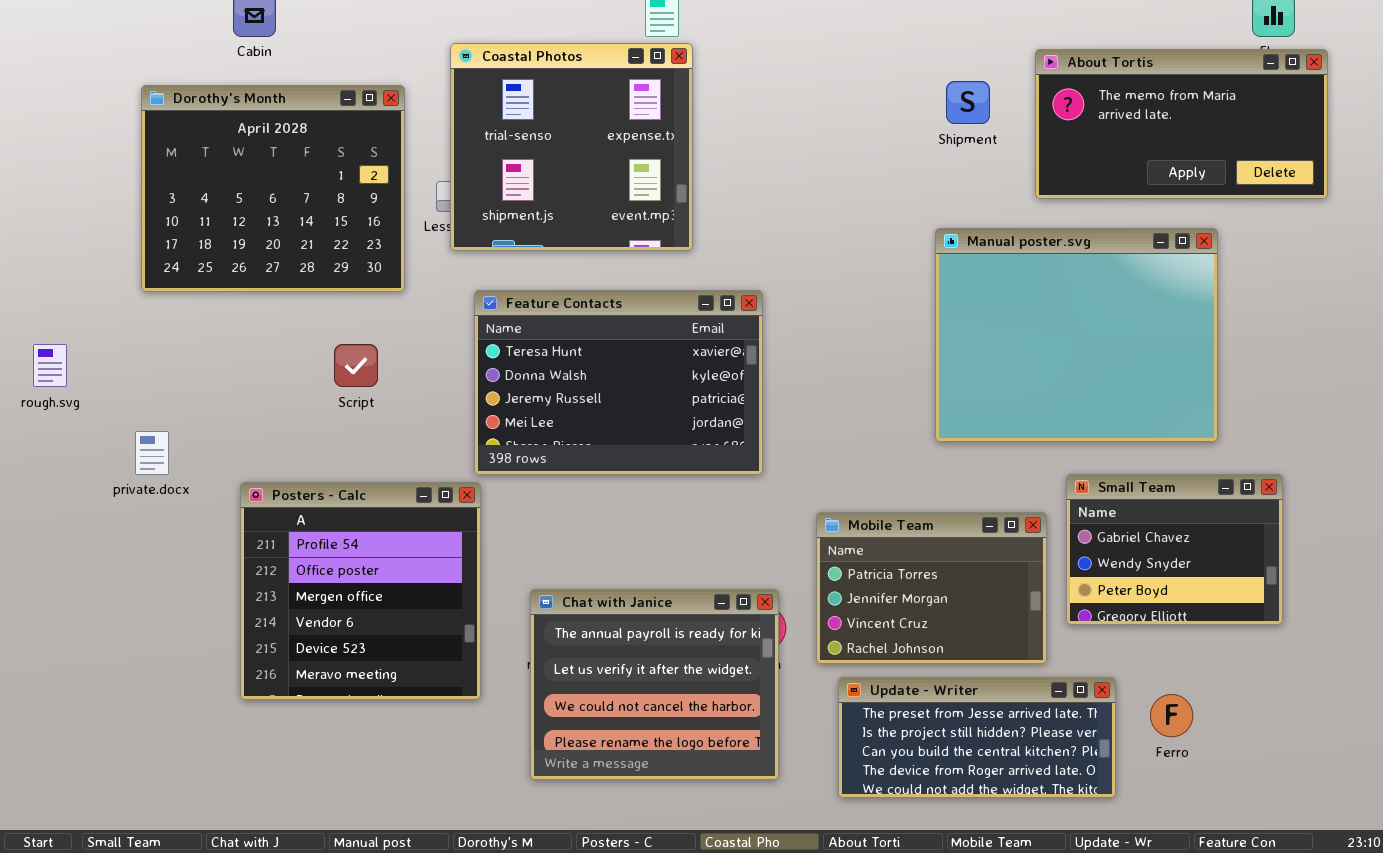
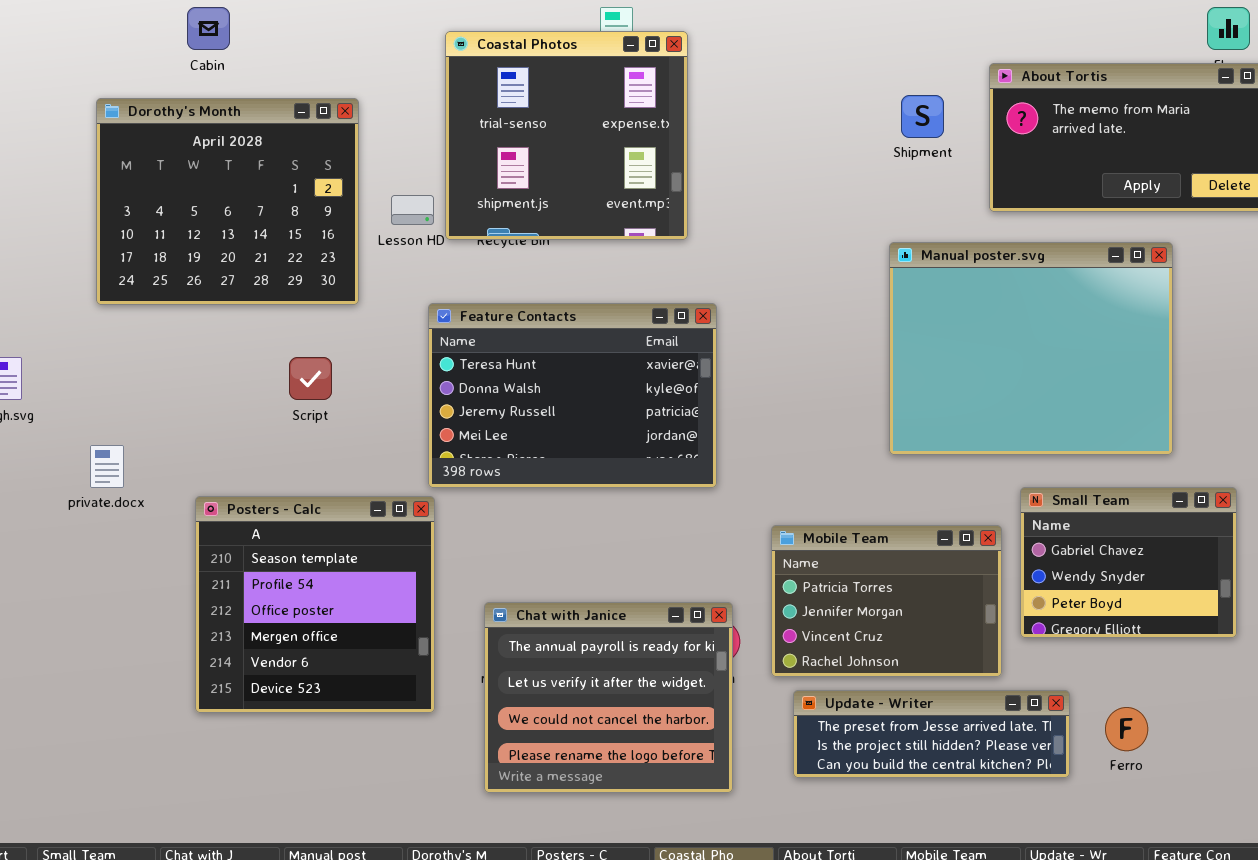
Coastal Photos: [450,43,693,251] -> [445,31,688,240], moved
Posters - Calc: [240,482,481,700] -> [195,496,435,713], scrolled up 1 row
Update - Writer: [838,677,1116,798] -> [793,690,1070,778], resized

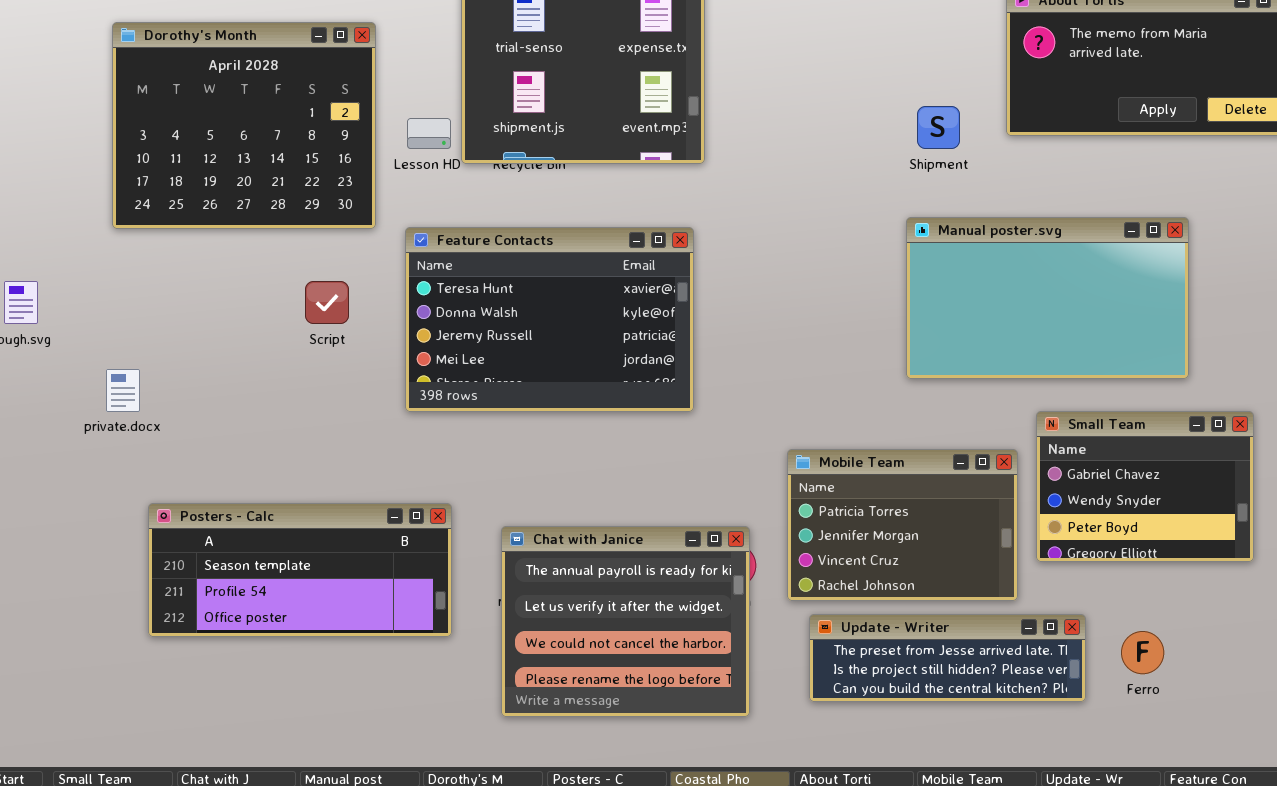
Shipment: [901,95,944,138] -> [917,106,960,149], moved
Manual poster.svg: [889,242,1173,455] -> [906,217,1189,379], resized
Feature Contacts: [428,303,717,488] -> [405,227,694,412], moved
Posters - Calc: [195,496,435,713] -> [148,503,452,637], resized

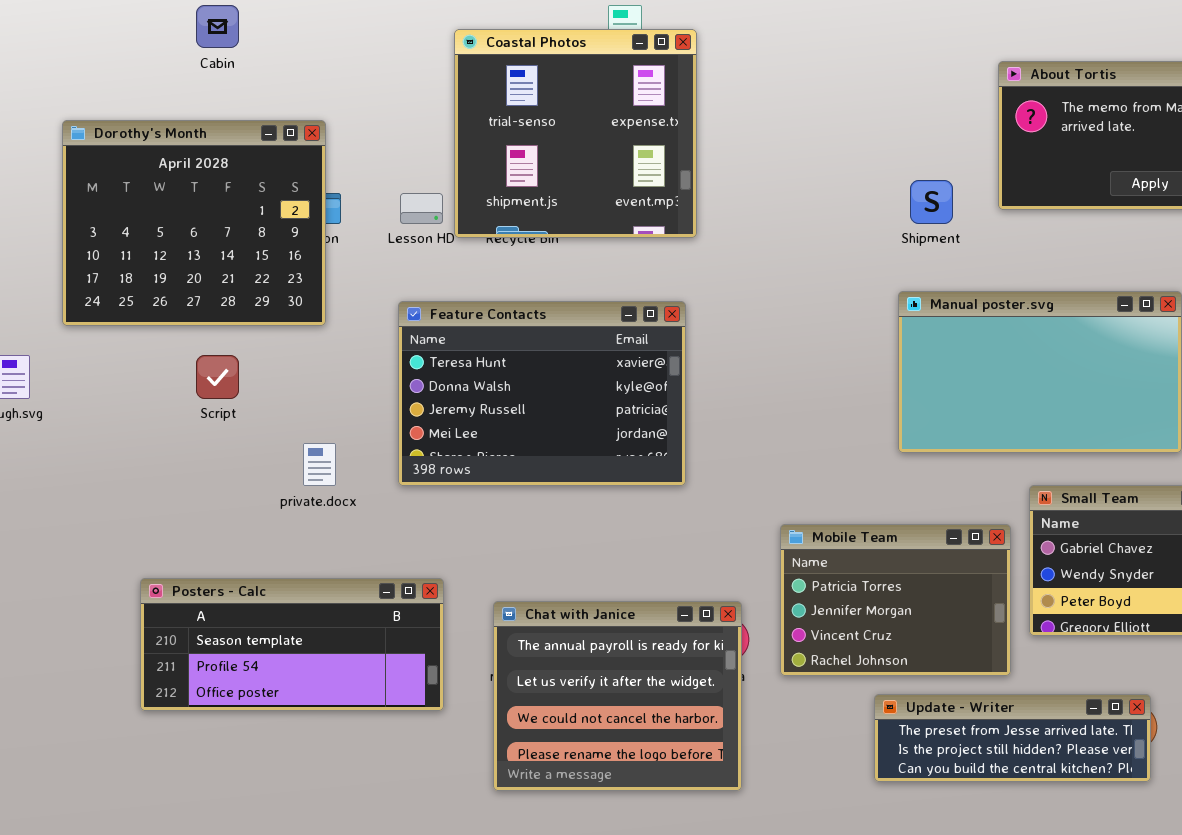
Dorothy's Month: [112,22,376,229] -> [62,120,326,326], moved
Script: [305,281,349,324] -> [196,355,239,399], moved
private.docx: [106,369,140,412] -> [303,443,336,486], moved
Update - Writer: [809,614,1086,702] -> [874,694,1151,782], moved

